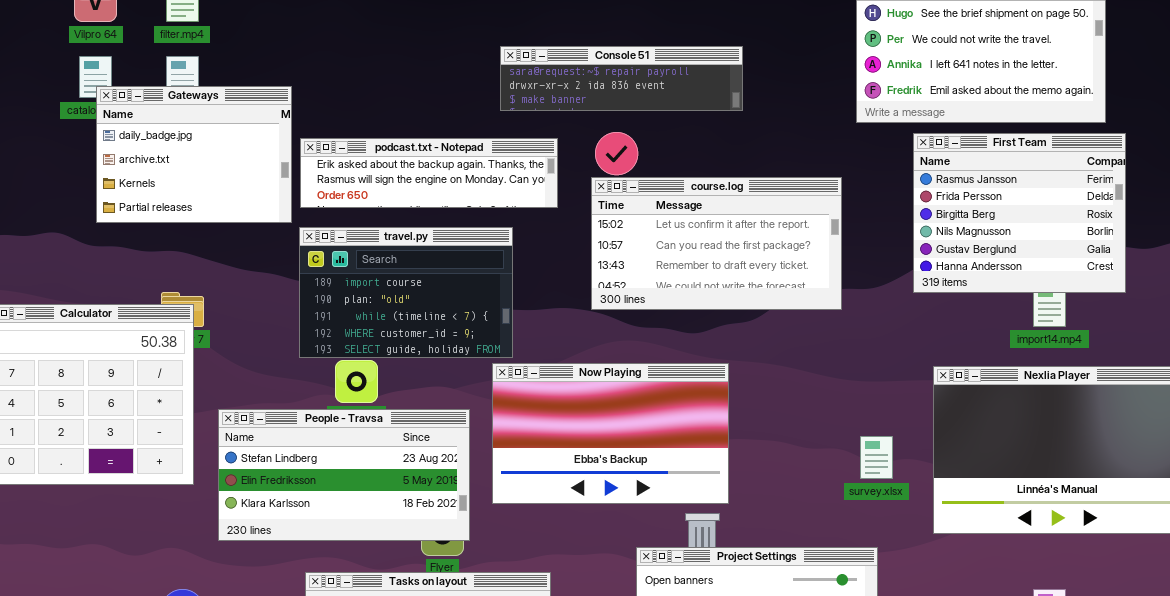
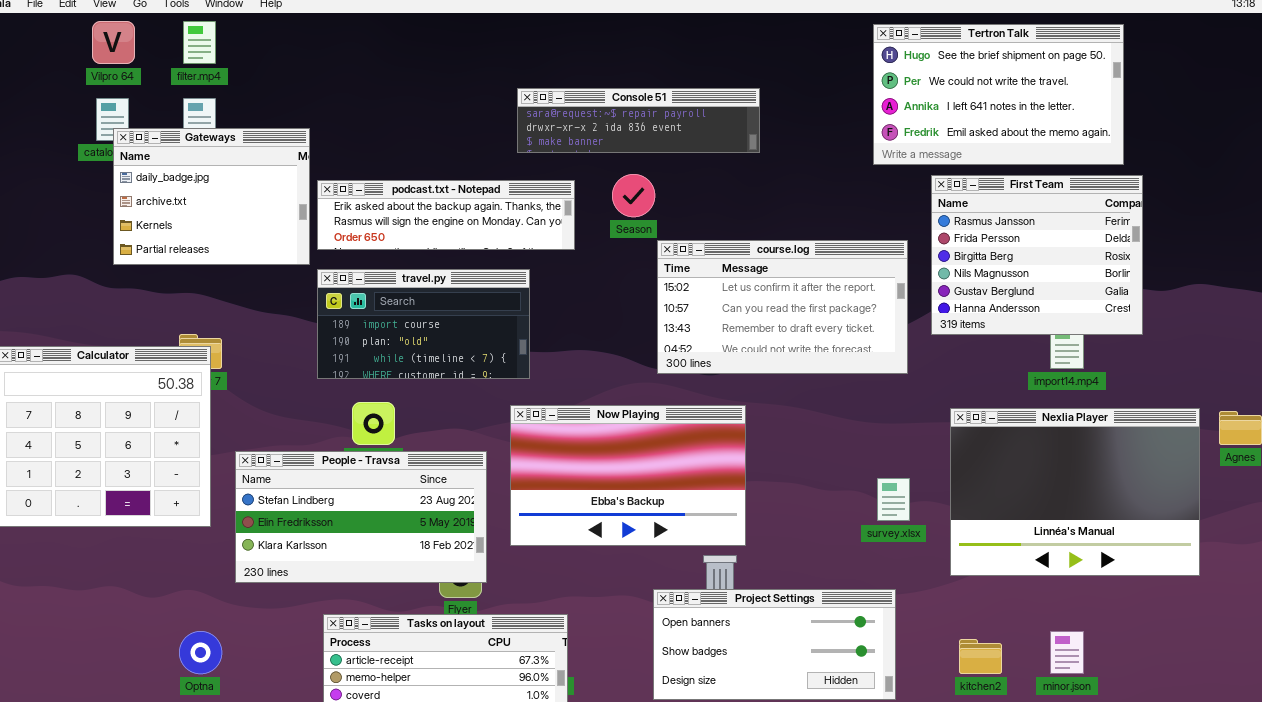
course.log: [591,177,842,310] -> [657,240,908,374], moved
travel.py: [299,227,513,358] -> [317,269,530,379], resized

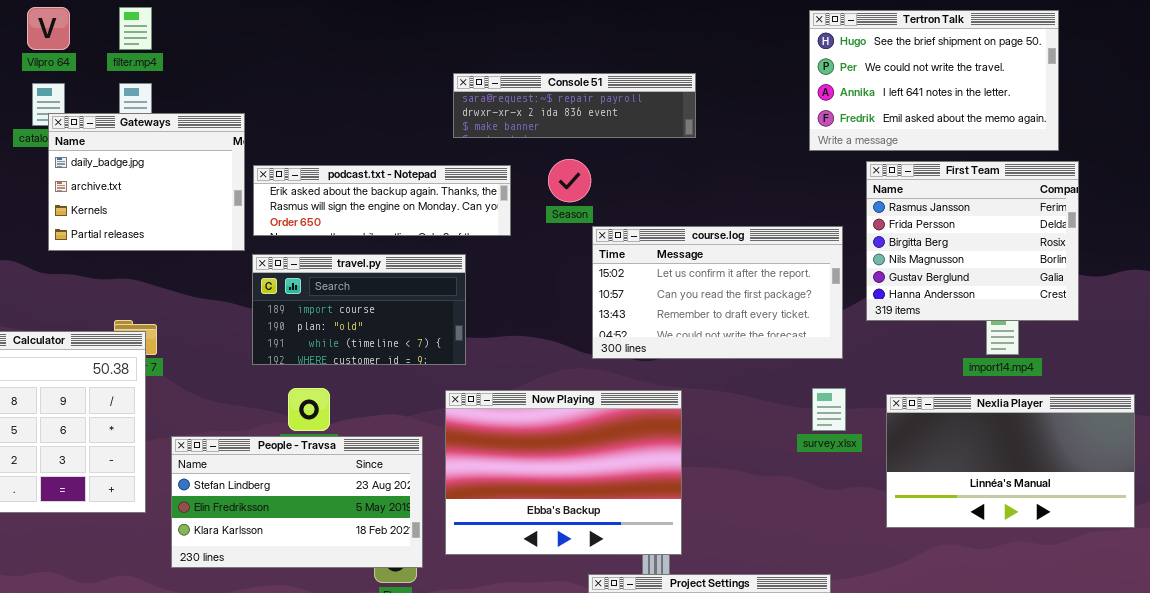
Now Playing: [510,405,746,546] -> [445,390,682,555], resized
Nexlia Player: [950,408,1200,576] -> [886,394,1135,528], resized
survey.xlsx: [877,478,910,521] -> [812,388,846,431], moved

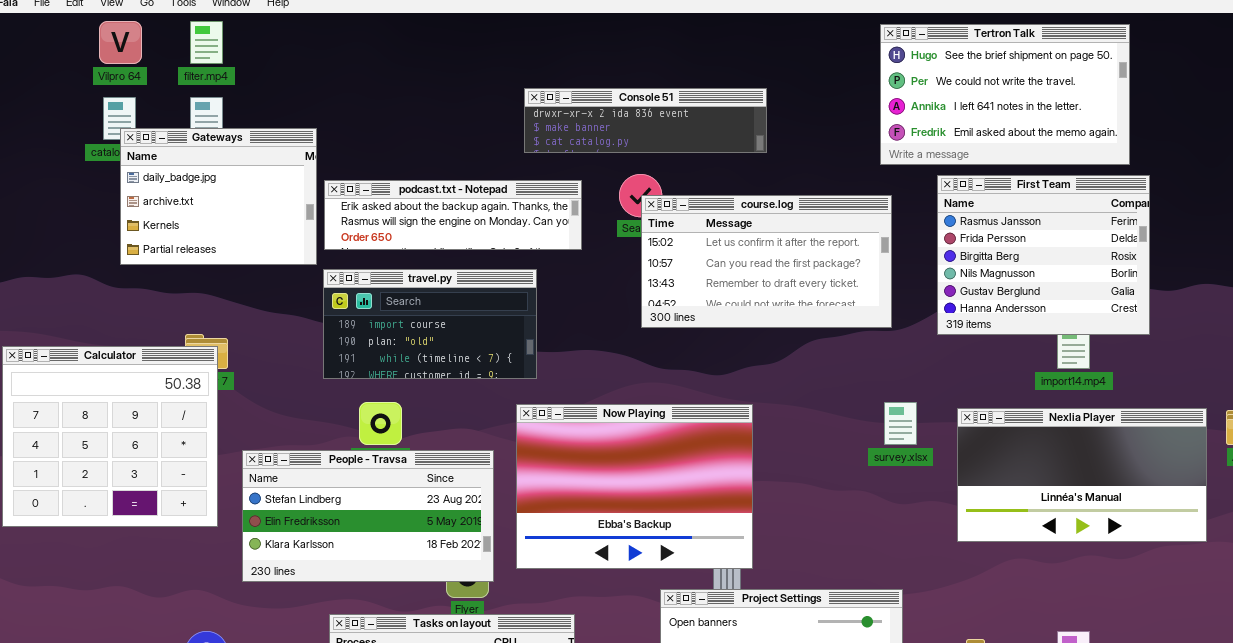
Console 51: [453,73,696,138] -> [524,88,767,153], scrolled down 1 row
course.log: [592,226,843,359] -> [641,195,892,328], moved

